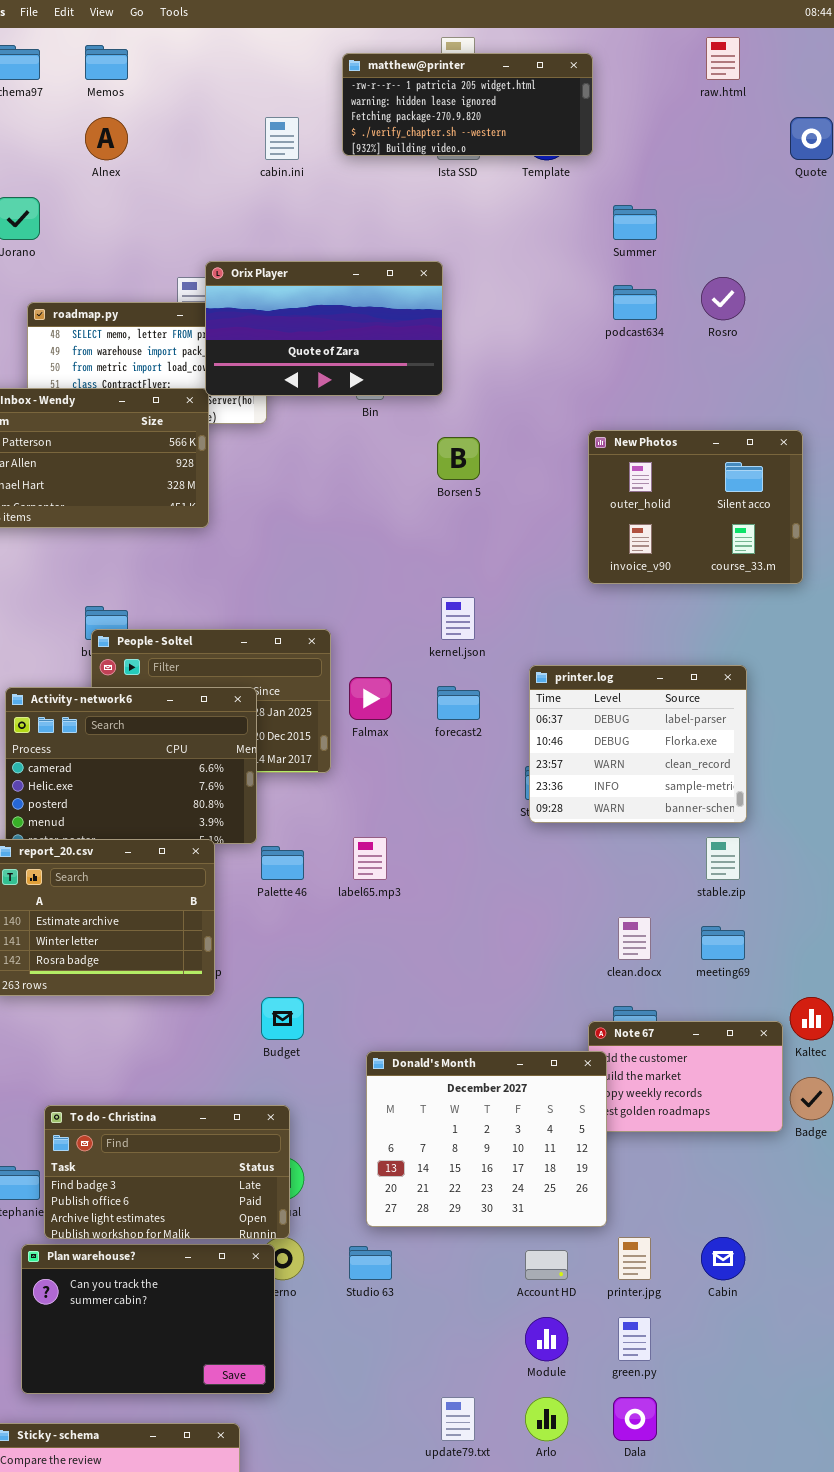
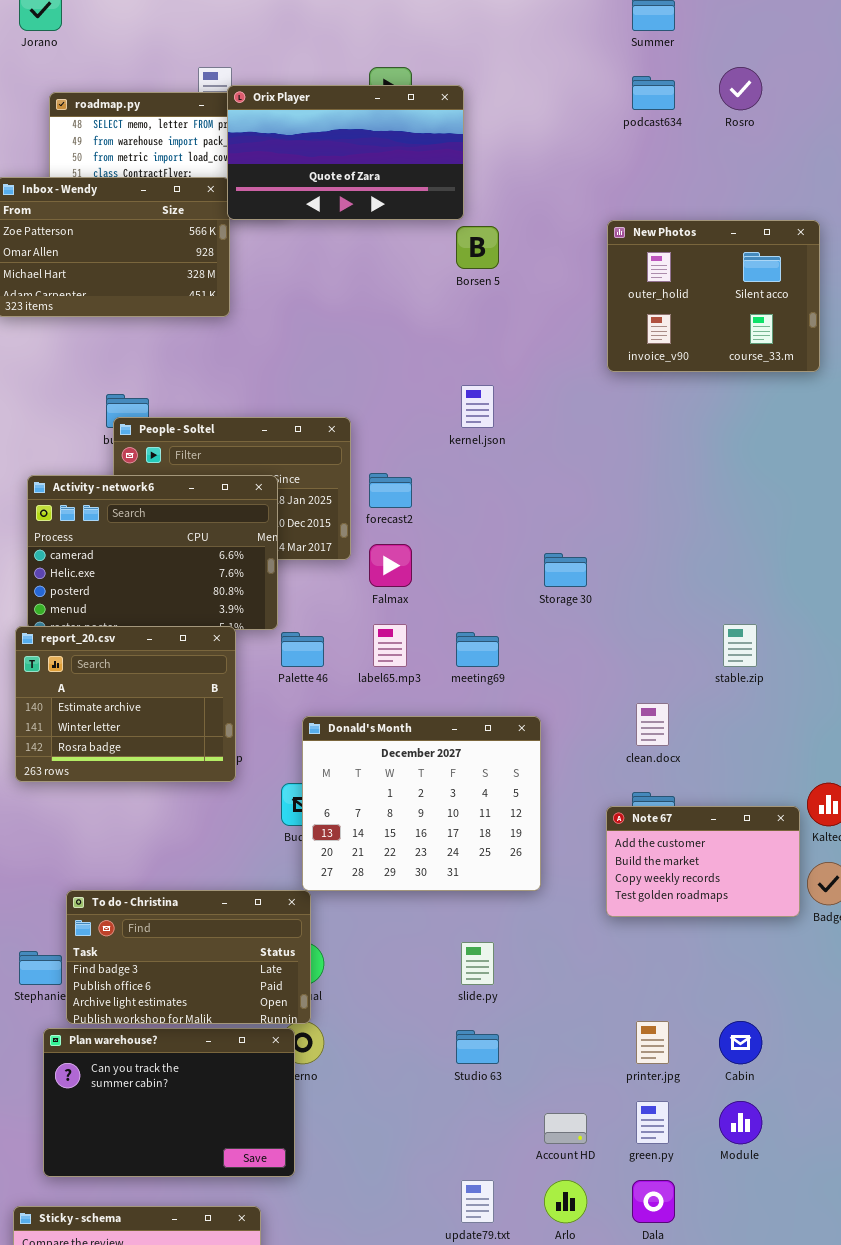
Orix Player: [205,261,443,396] -> [227,85,464,220], moved
printer.log: [529,665,747,823] -> none, closed
Falmax: [349,677,392,720] -> [369,544,412,587], moved
forecast2: [437,686,480,720] -> [369,473,412,508], moved
meeting69: [701,926,745,960] -> [456,632,499,667], moved
Donald's Month: [366,1051,607,1227] -> [302,716,541,891], moved
Studio 63: [349,1246,392,1280] -> [456,1030,499,1064], moved
Account HD: [525,1250,568,1280] -> [544,1113,587,1144], moved
Module: [525,1317,568,1361] -> [719,1101,762,1144], moved

